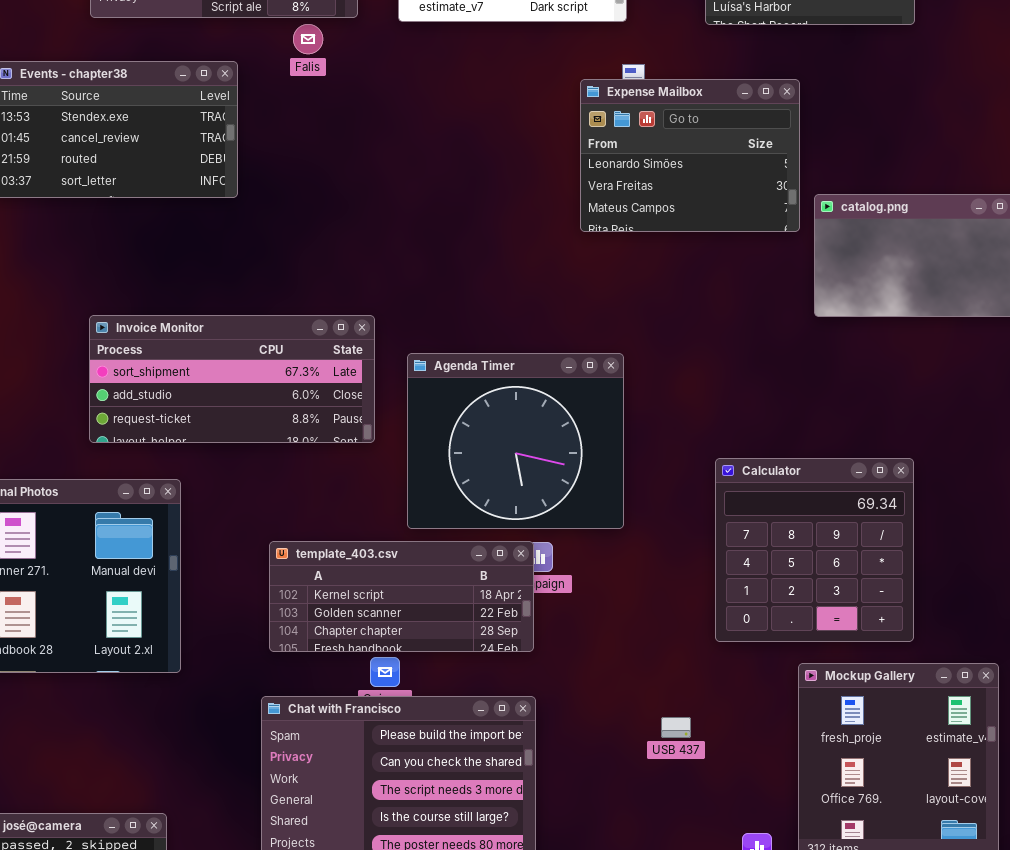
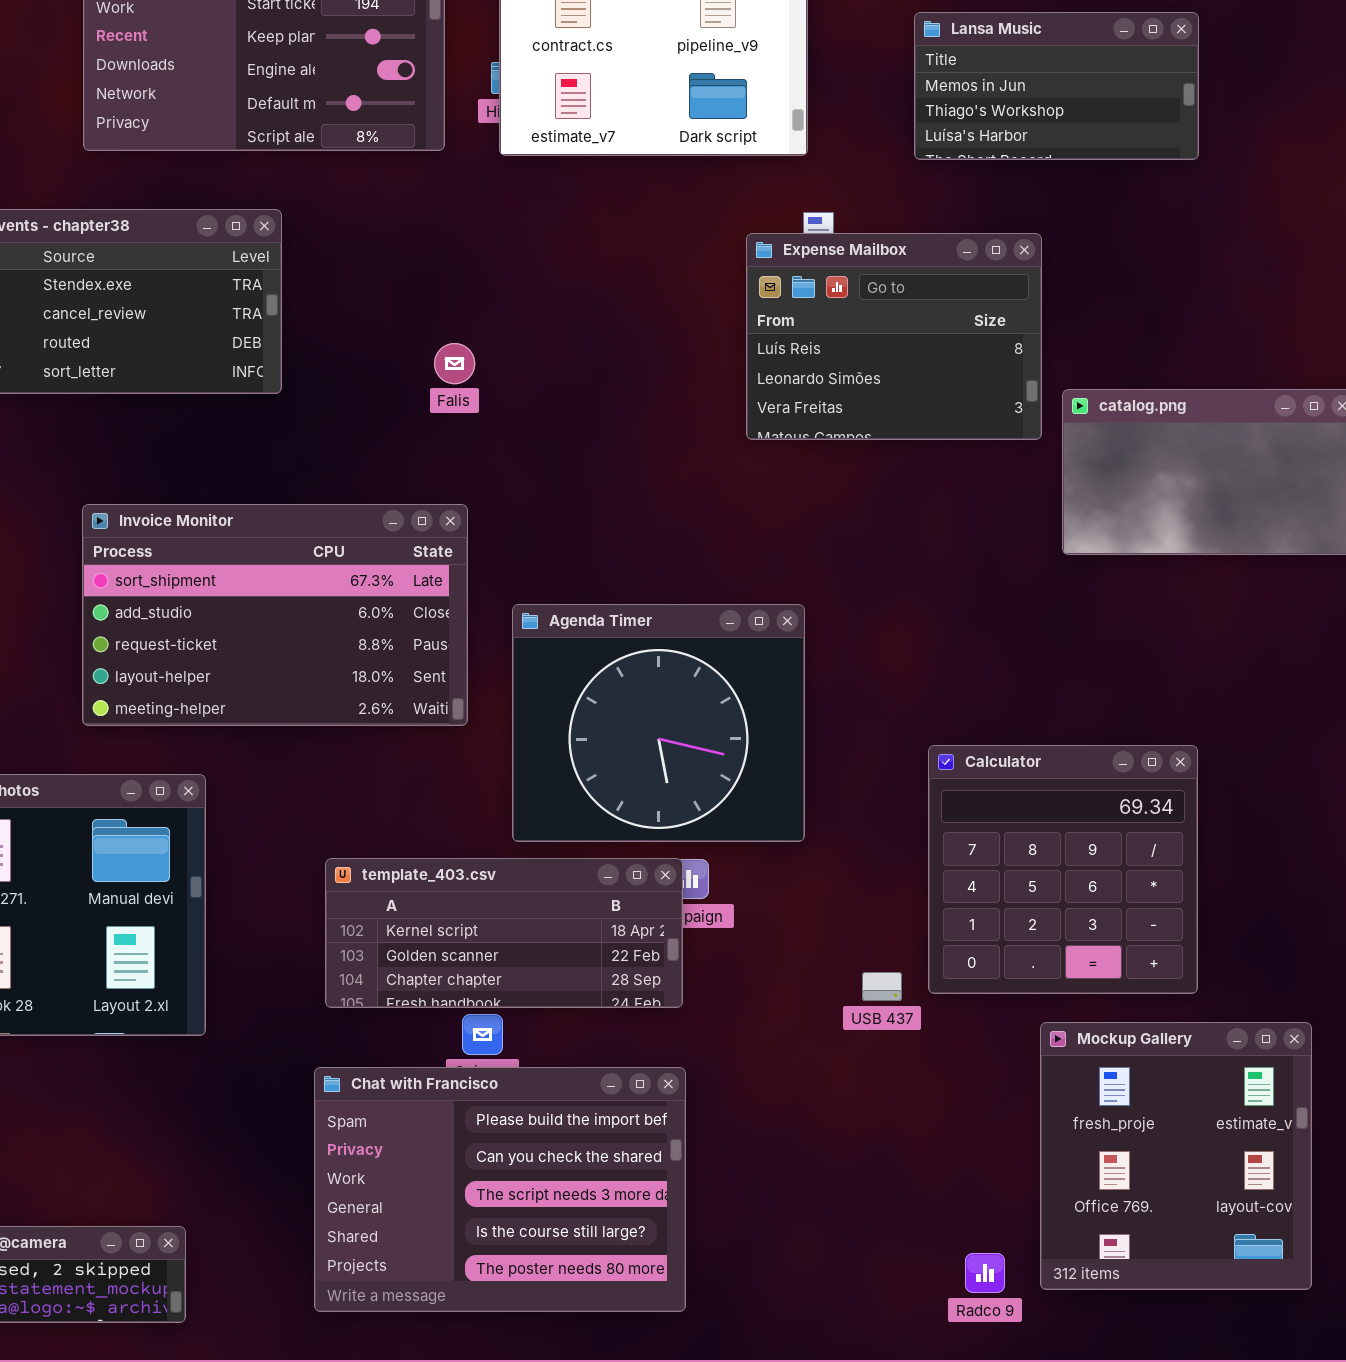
Falis: [293,24,323,54] -> [434,343,475,384], moved
Expense Mailbox: [580,79,800,232] -> [746,233,1042,440], scrolled up 1 row
Invoice Monitor: [89,315,375,443] -> [82,504,468,726], resized
USB 437: [661,717,691,738] -> [862,972,902,1001], moved

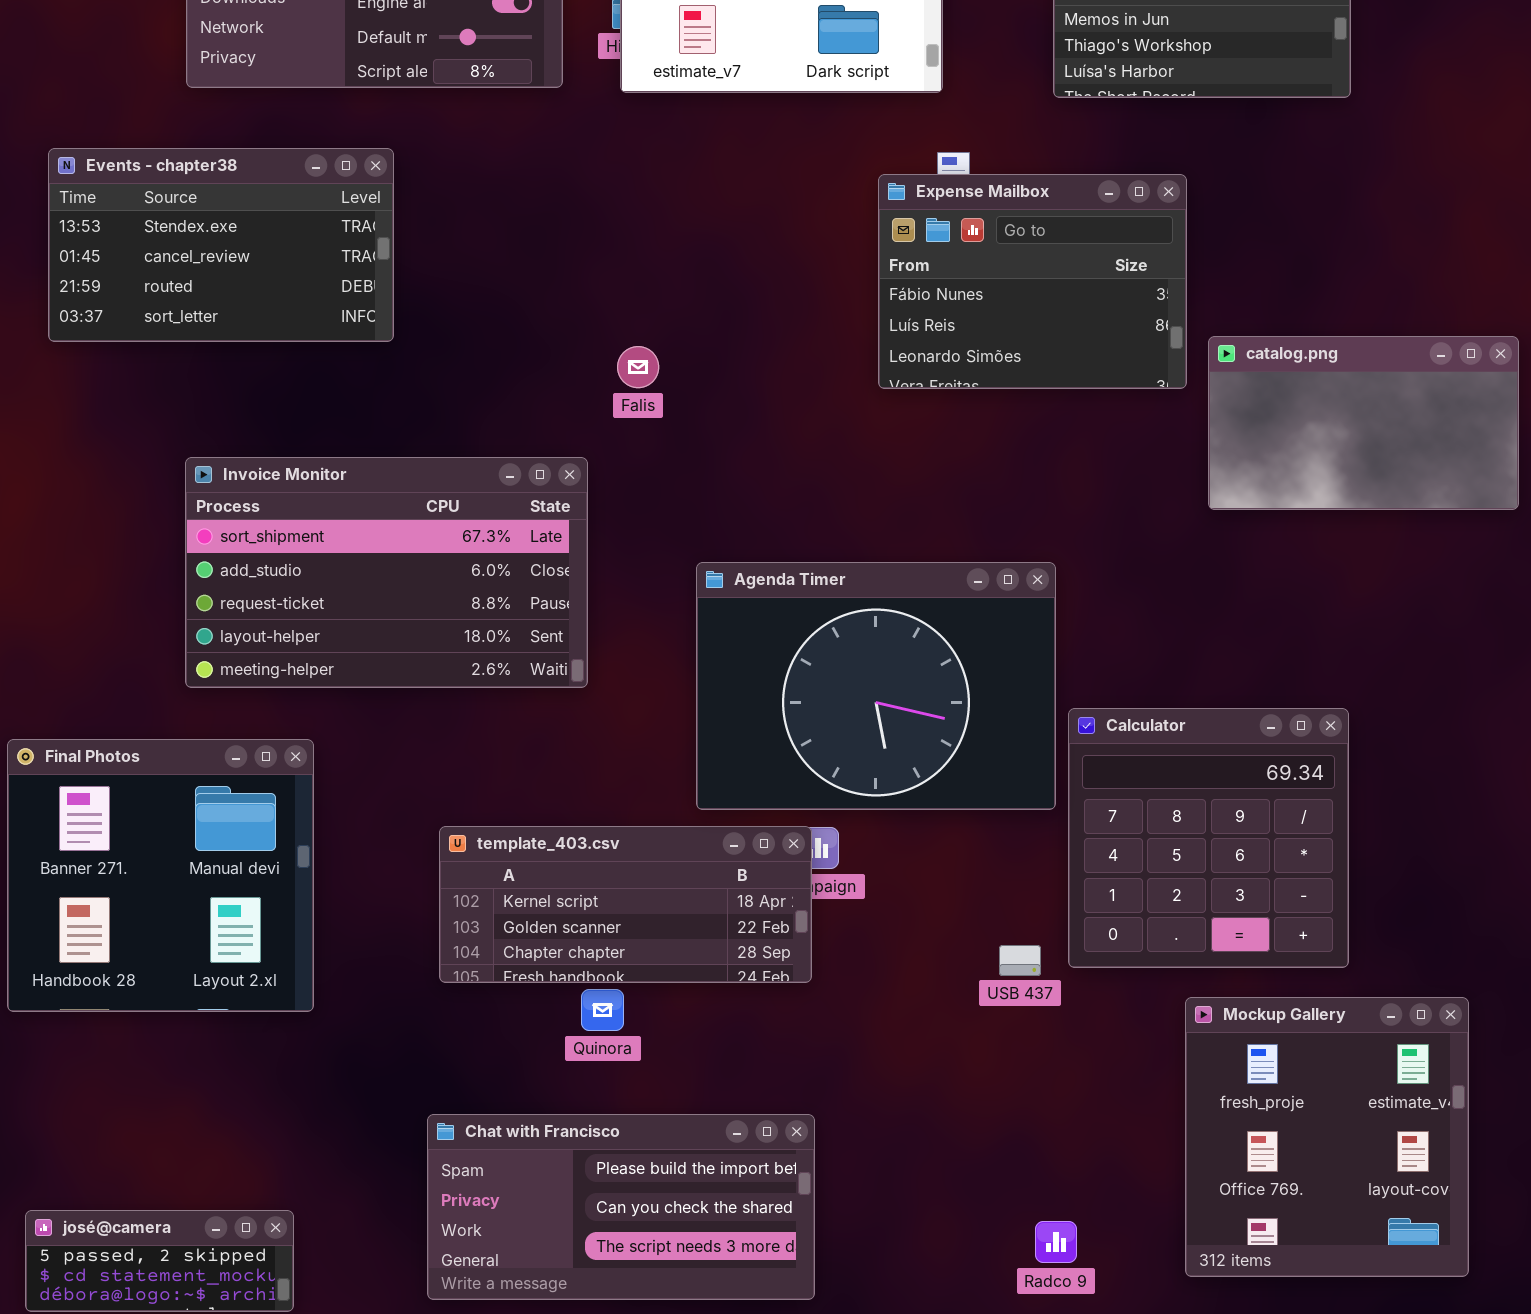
Expense Mailbox: [746,233,1042,440] -> [878,174,1187,389], scrolled up 1 row
Falis: [434,343,475,384] -> [617,346,659,388], moved
Agenda Timer: [512,604,805,842] -> [696,562,1056,810], moved, resized
Chat with Francisco: [314,1067,686,1312] -> [427,1114,815,1300], resized
Radco 9: [965,1253,1005,1293] -> [1035,1221,1077,1263], moved

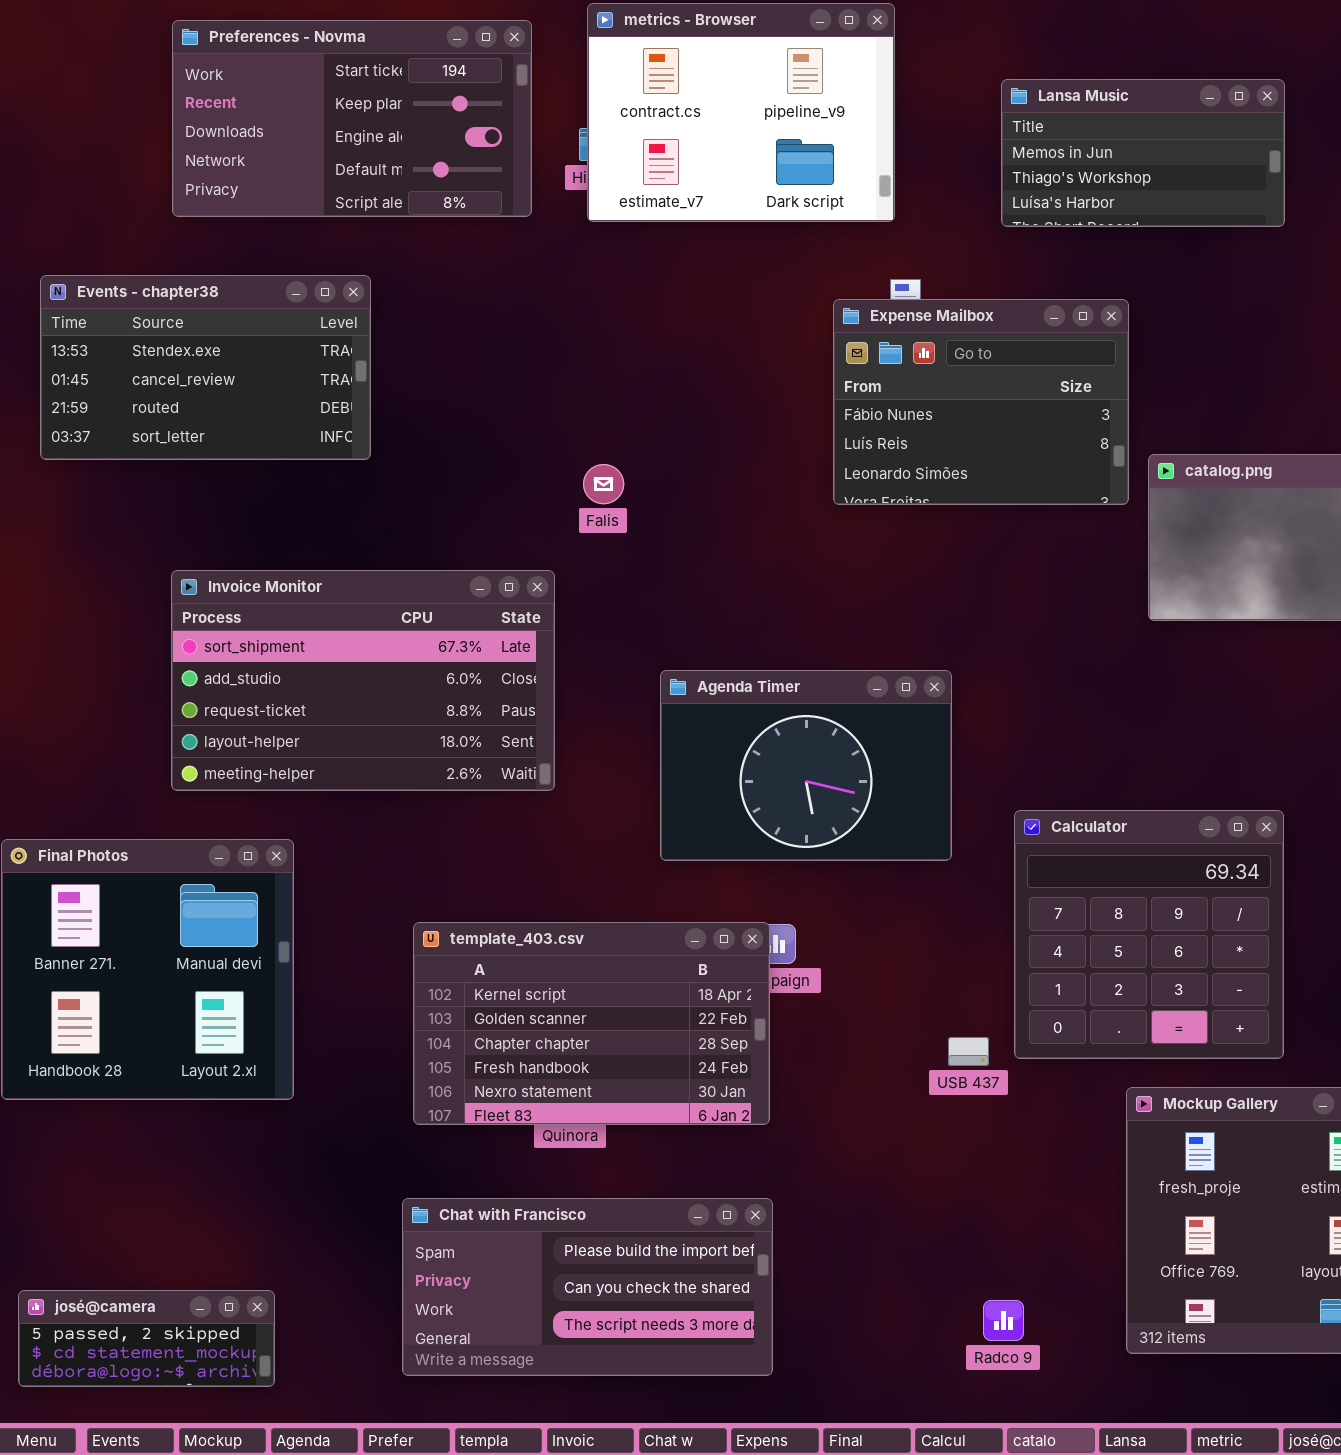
Agenda Timer: [696,562,1056,810] -> [660,670,952,861], resized
template_403.csv: [439,826,812,983] -> [413,922,770,1125], resized

